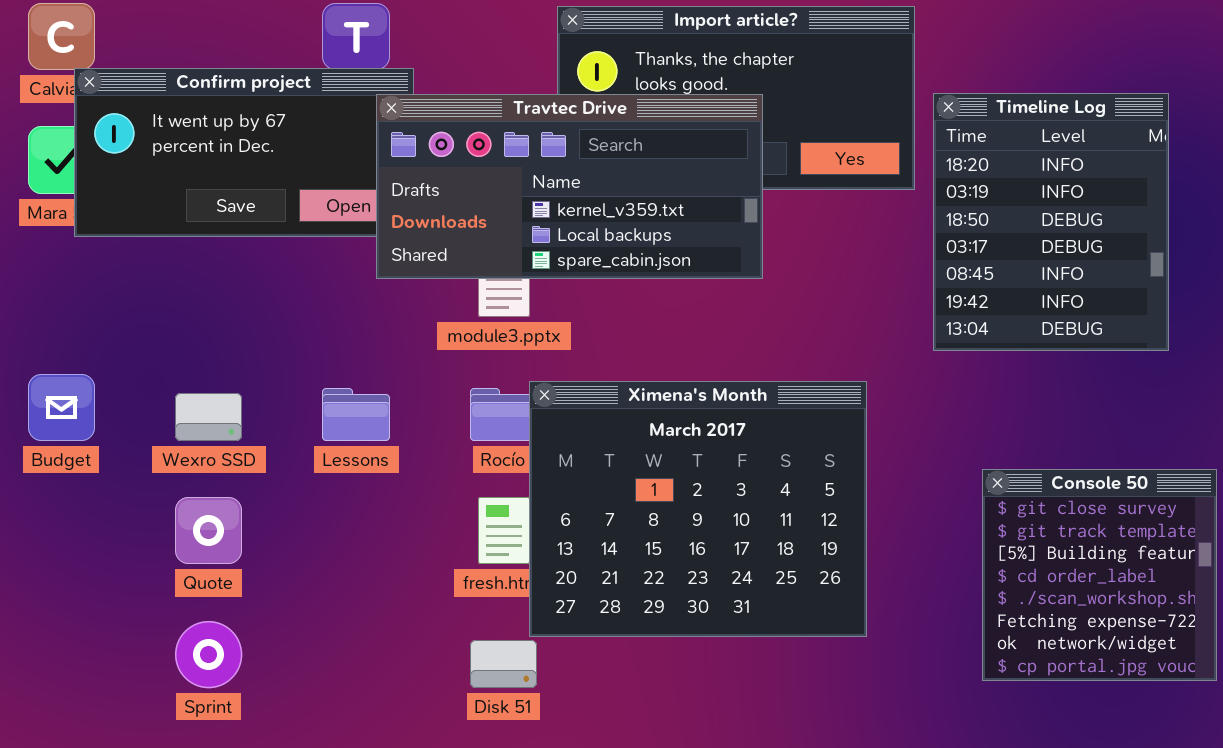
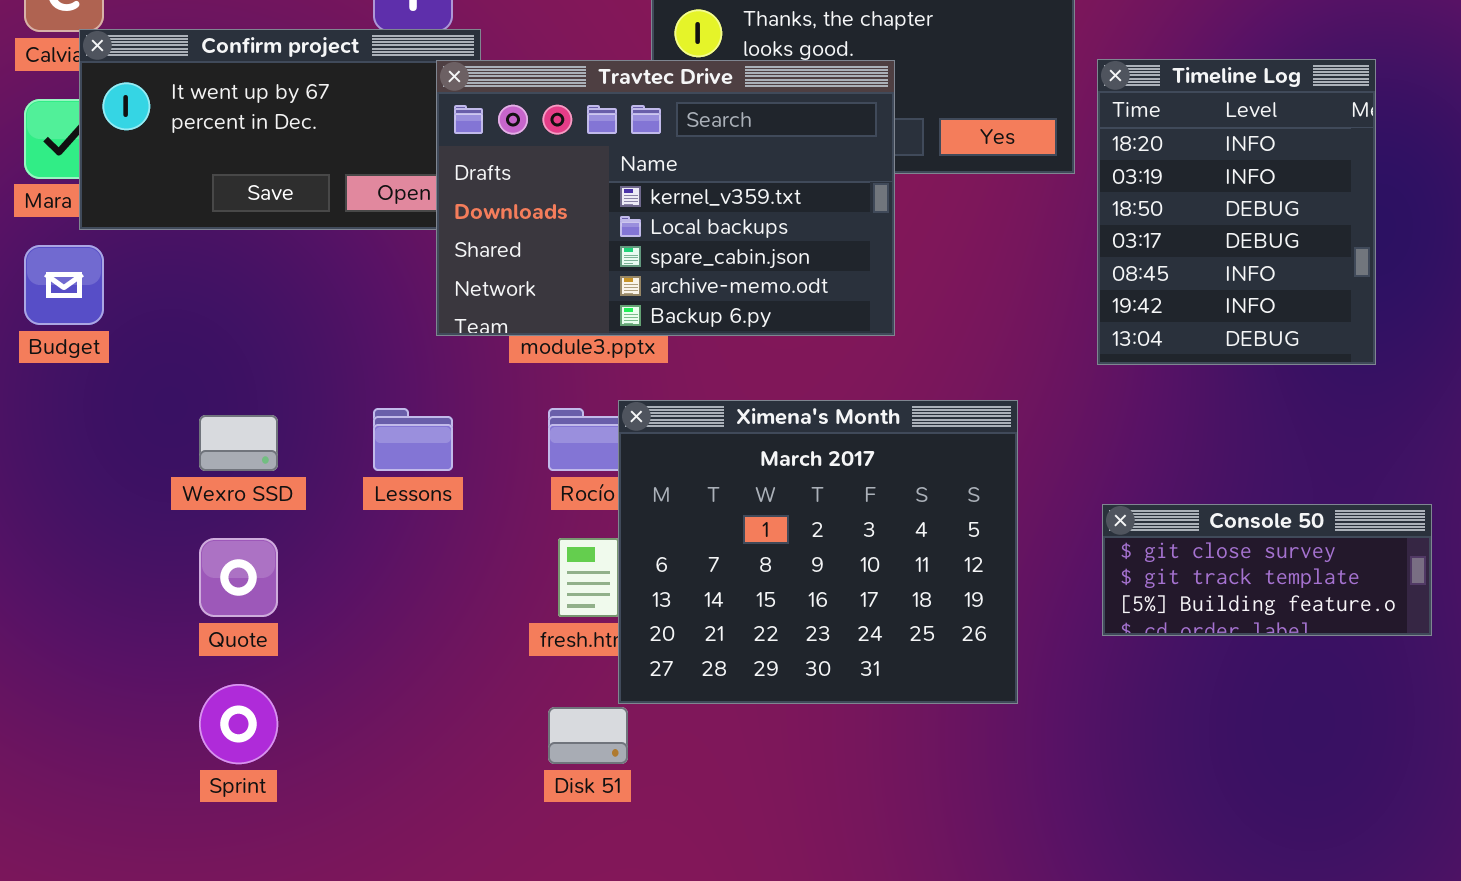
Travtec Drive: [376,94,763,279] -> [436,60,895,336], resized
Budget: [28,374,95,441] -> [24,245,104,325], moved
Console 50: [982,469,1217,681] -> [1102,504,1432,636], resized

